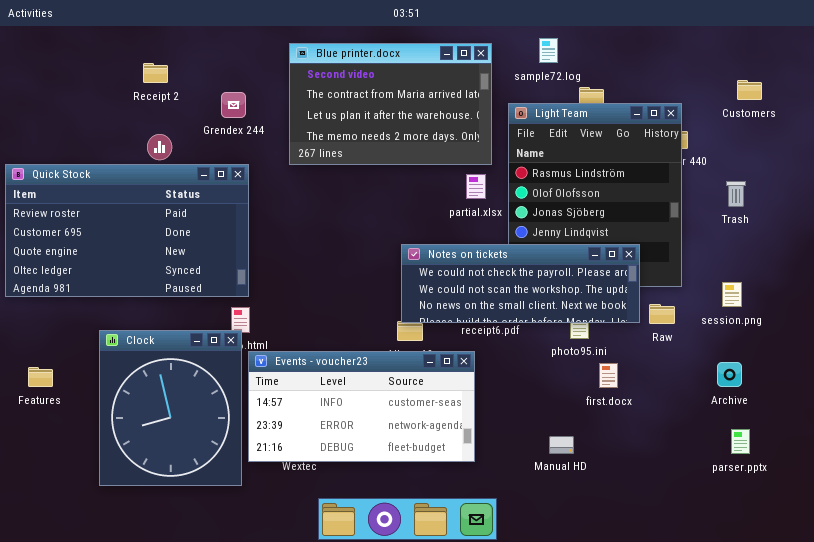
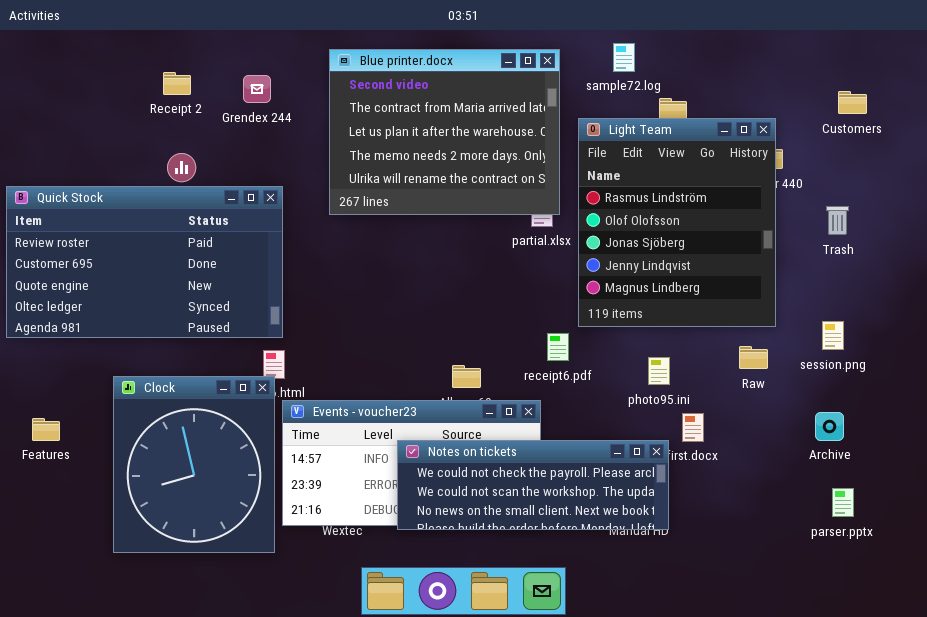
Blue printer.docx: [289,43,492,165] -> [329,49,560,215], resized
Grendex 244: [221,92,246,118] -> [243,75,271,103], moved
Notes on tickets: [401,244,640,323] -> [397,440,669,530], moved

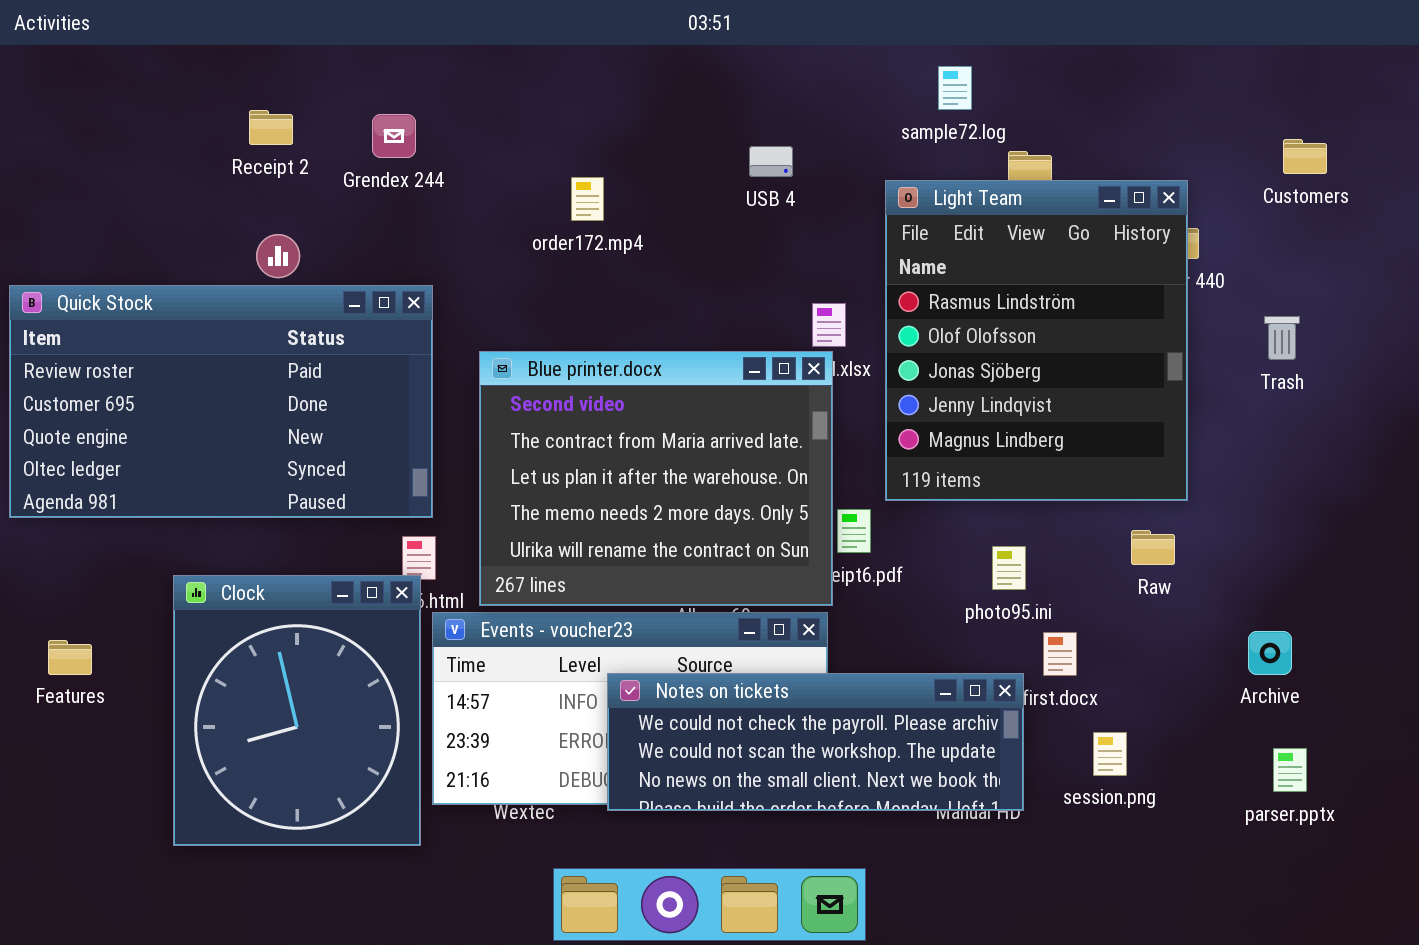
Blue printer.docx: [329,49,560,215] -> [479,351,833,606], moved
session.png: [822,321,844,350] -> [1093,732,1127,776], moved

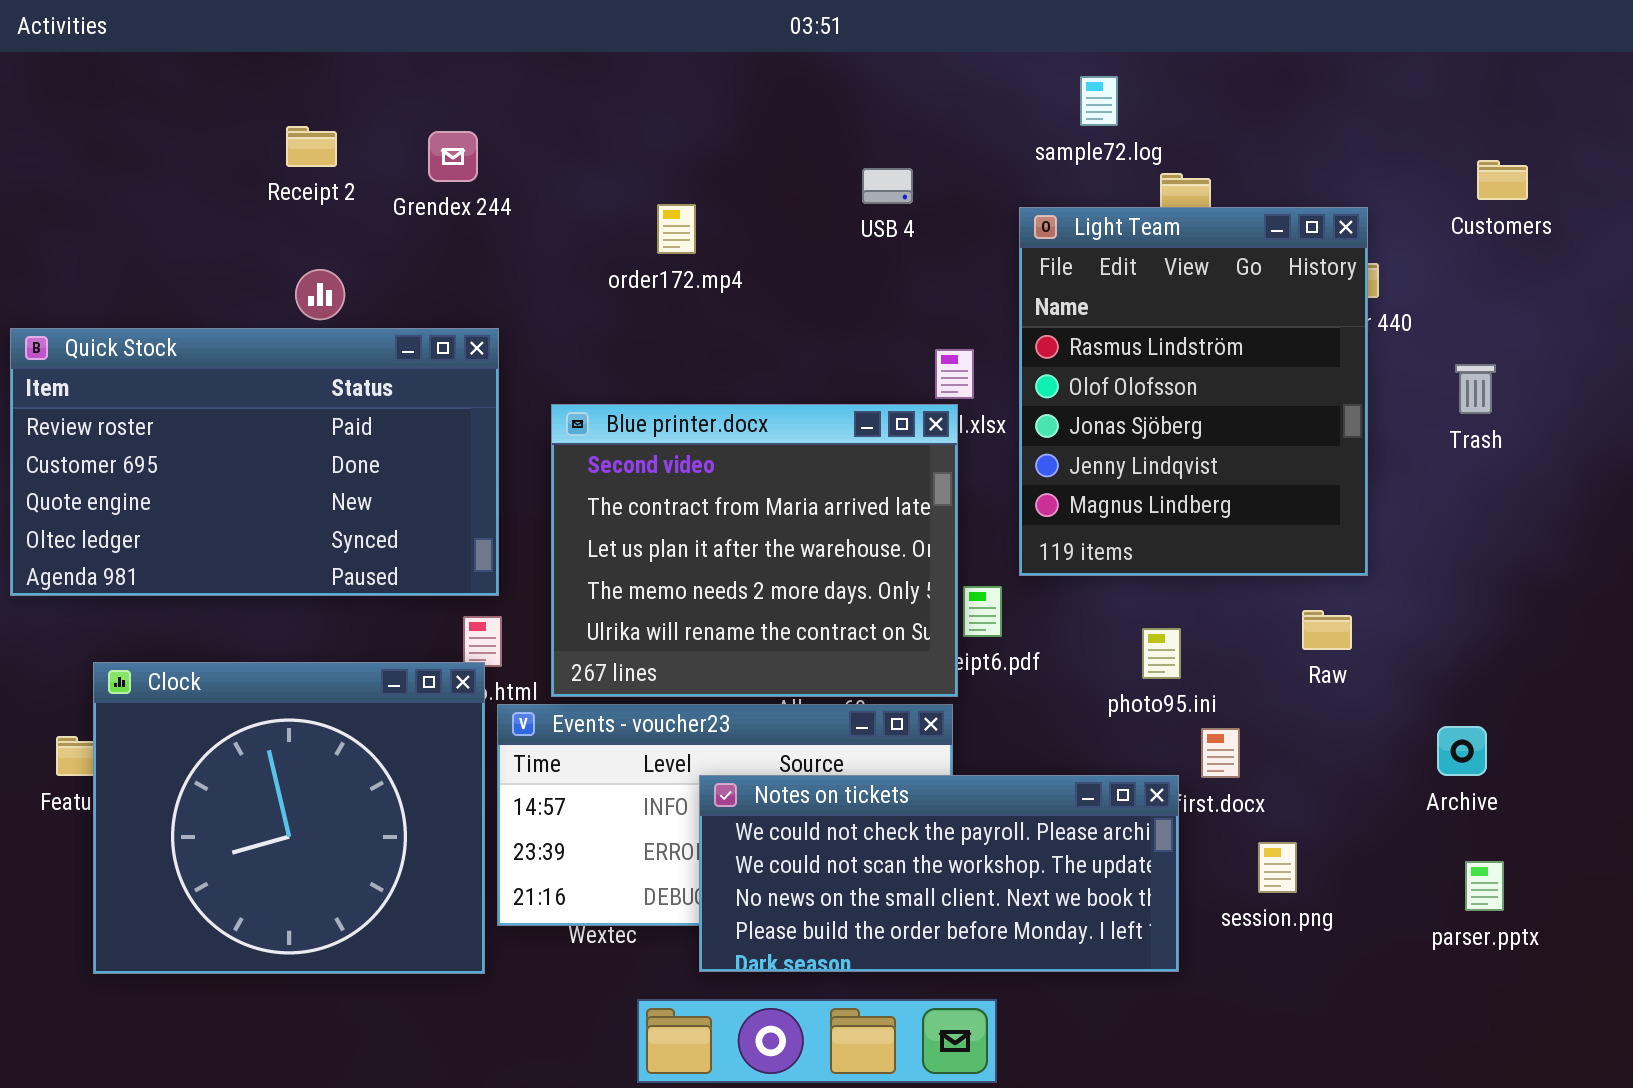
Clock: [173,575,421,846] -> [93,662,485,974], resized
Notes on tickets: [607,673,1024,811] -> [699,775,1179,972], resized

